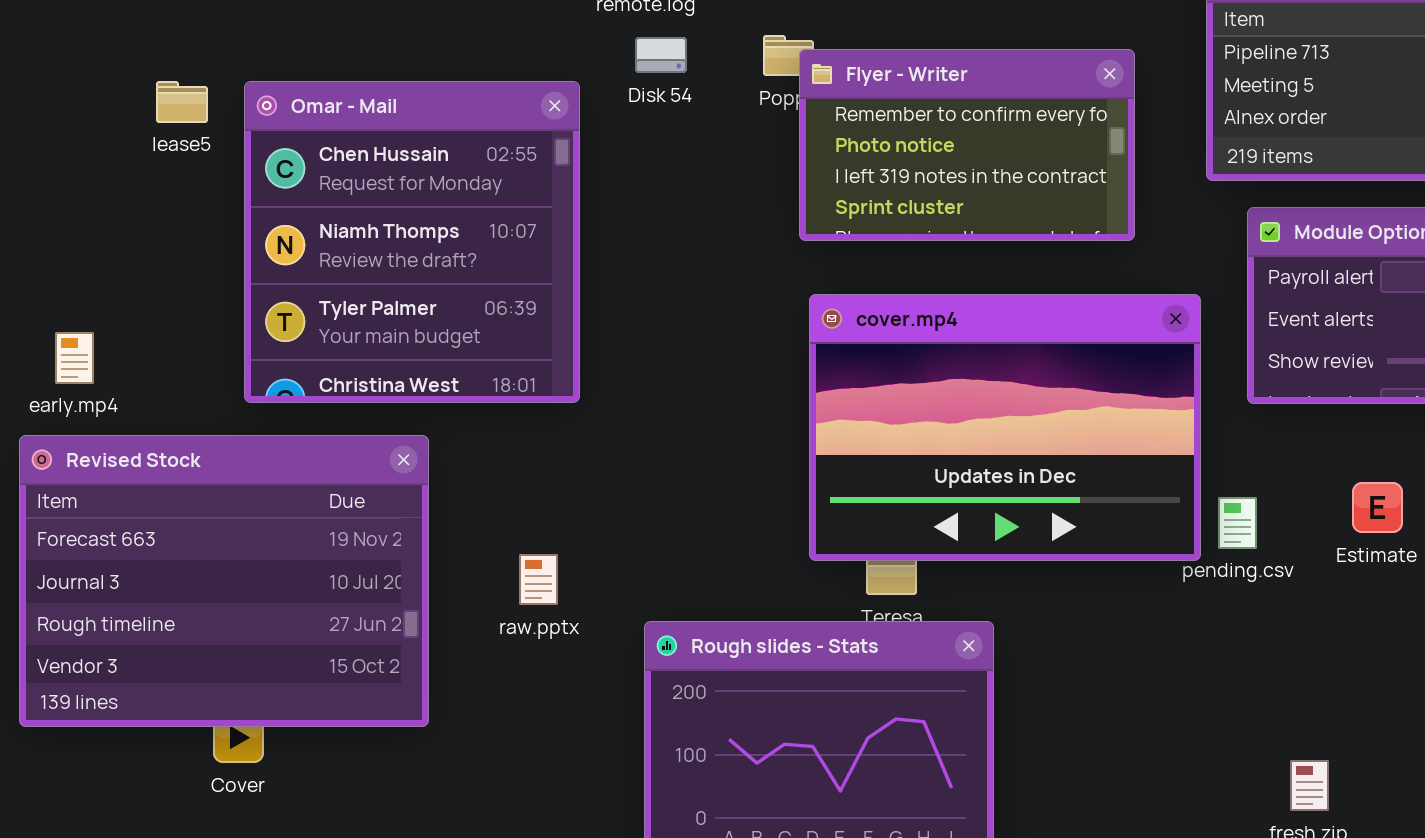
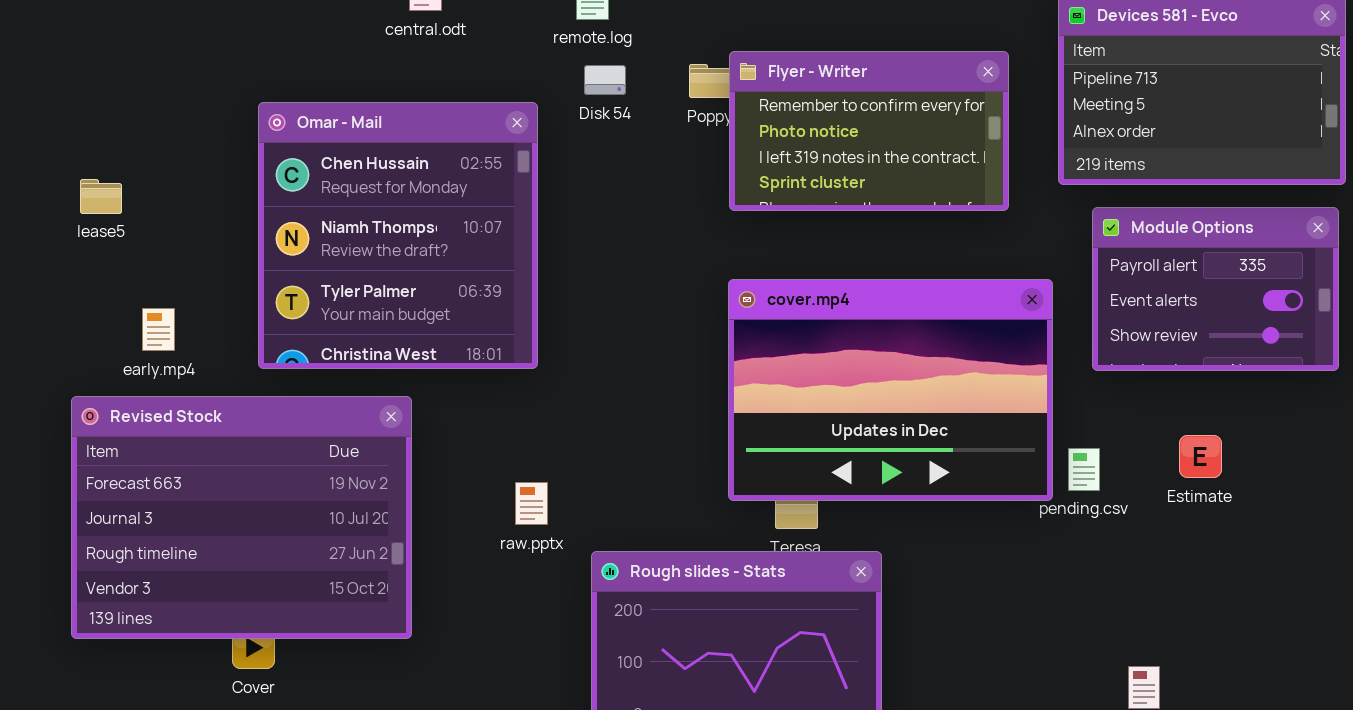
Flyer - Writer: [799,49,1135,241] -> [729,51,1009,211], moved
lease5: [156,81,208,123] -> [80,179,122,214], moved
early.mp4: [55,332,94,384] -> [142,308,175,351], moved
raw.pptx: [519,554,558,605] -> [515,482,548,525], moved

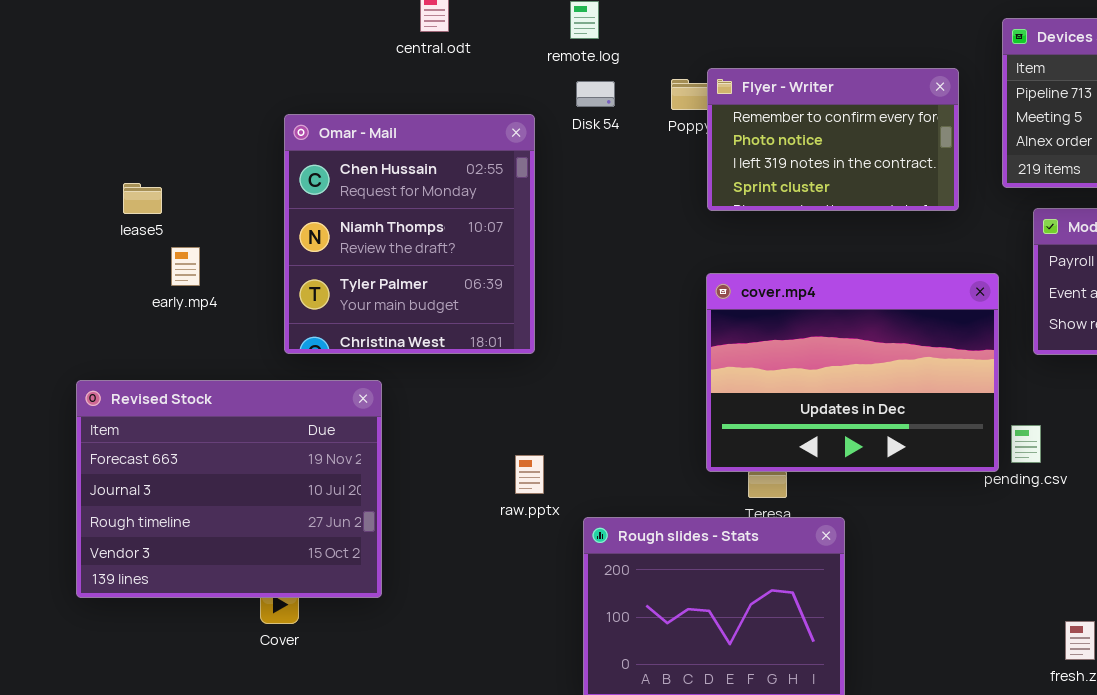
early.mp4: [142,308,175,351] -> [171,247,200,286], moved
Revised Stock: [71,396,412,639] -> [76,380,382,598], moved

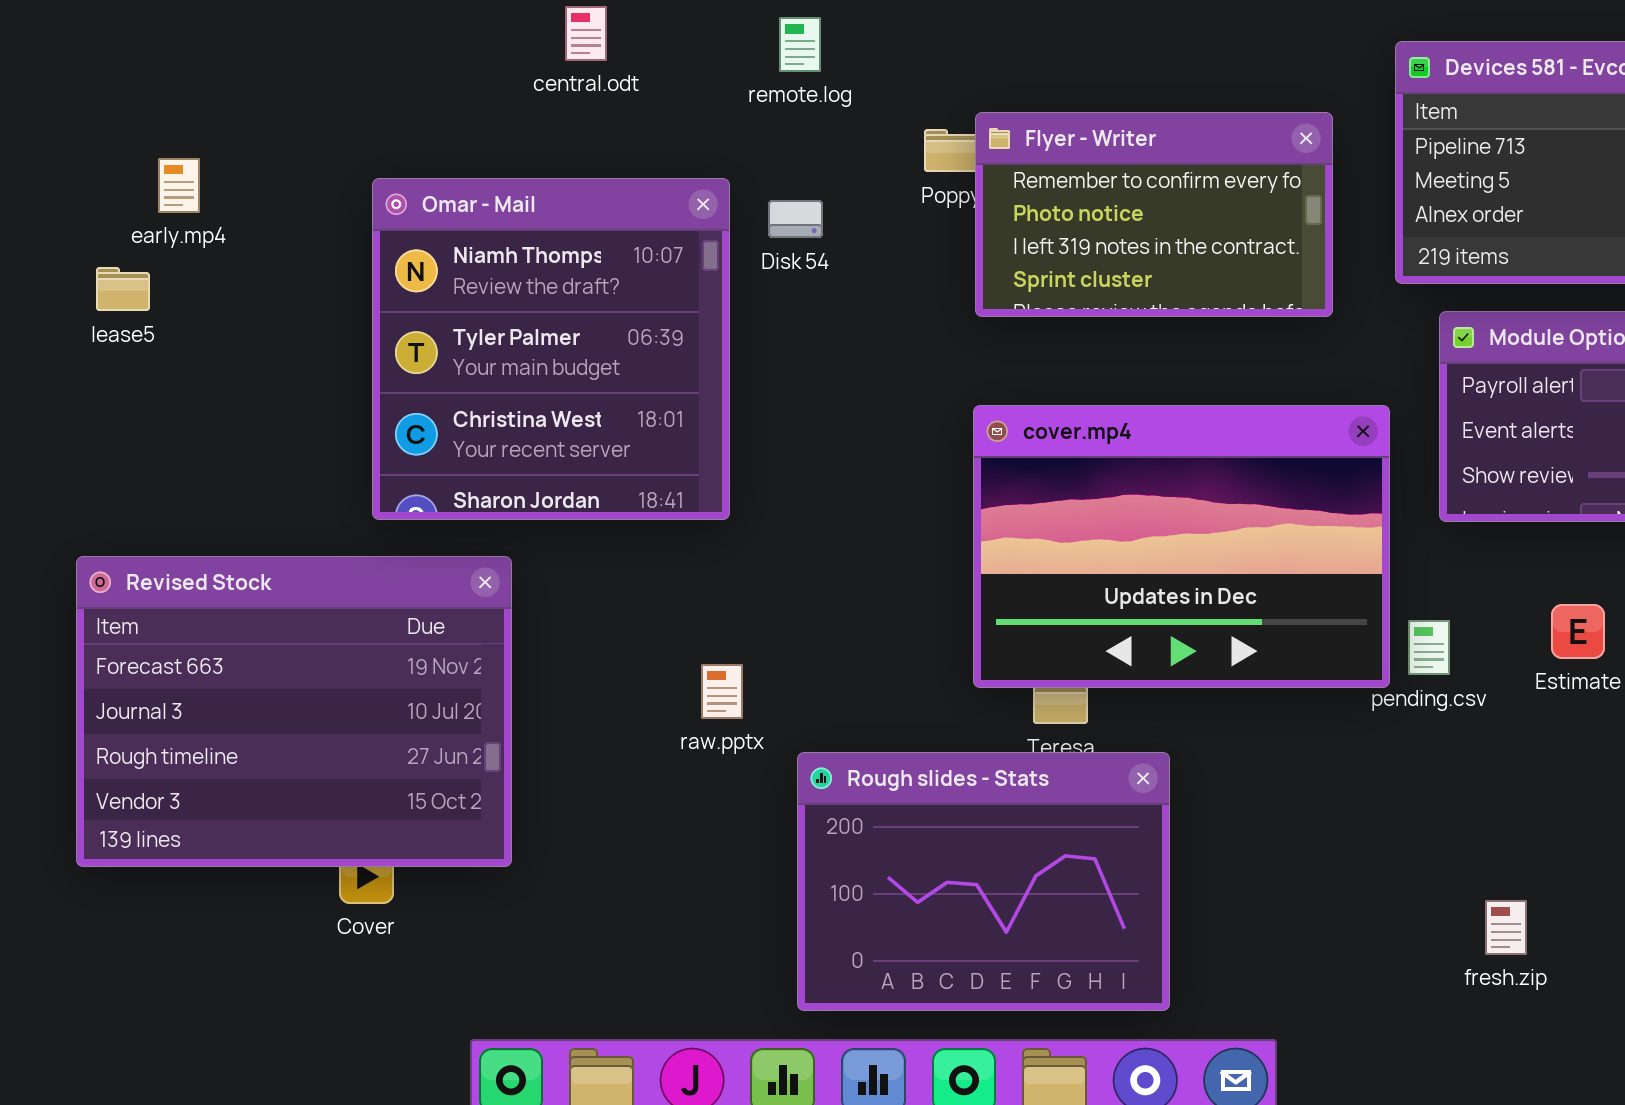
Disk 54: [576,81,615,107] -> [768,200,823,238], moved
Omar - Mail: [284,114,535,354] -> [372,178,730,520], scrolled down 1 row
lease5: [123,183,162,214] -> [96,267,150,311], moved
early.mp4: [171,247,200,286] -> [158,158,200,213], moved

